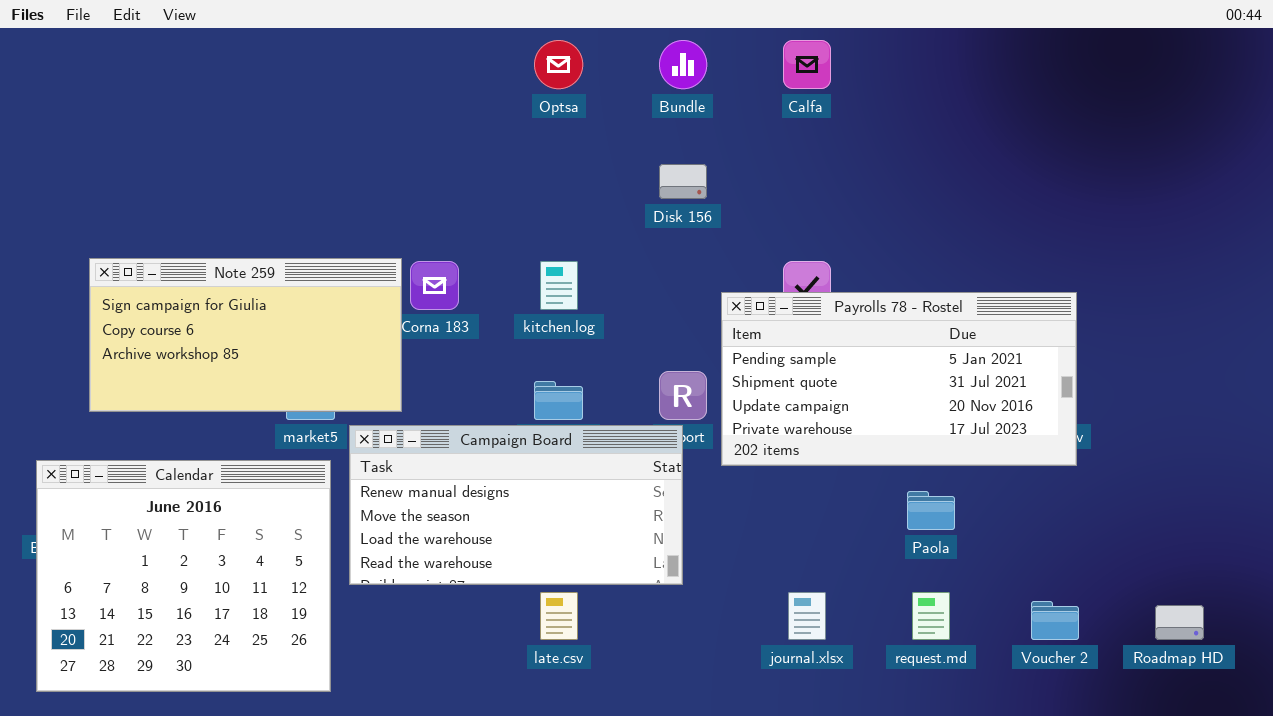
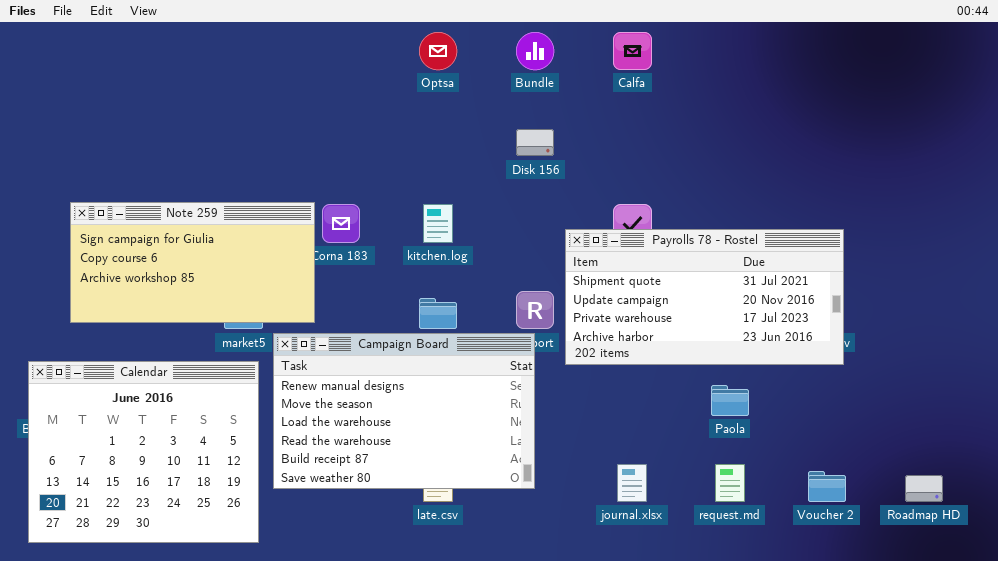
Payrolls 78 - Rostel: [721,292,1077,466] -> [565,229,844,365], scrolled down 1 row
Campaign Board: [349,425,683,585] -> [273,333,535,489], resized

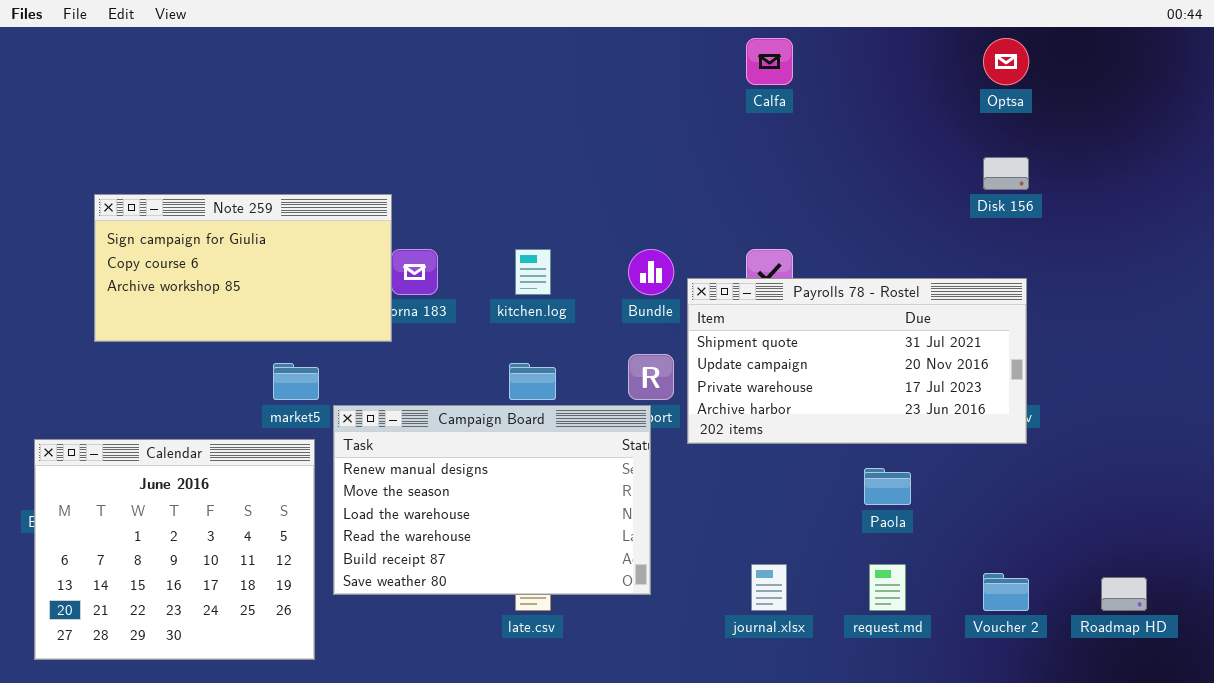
Optsa: [419,32,457,70] -> [983,38,1029,85], moved
Bundle: [516,32,554,70] -> [628,249,674,295], moved
Disk 156: [516,129,554,156] -> [983,157,1029,190], moved
Note 259: [70,202,315,323] -> [94,194,392,342], moved

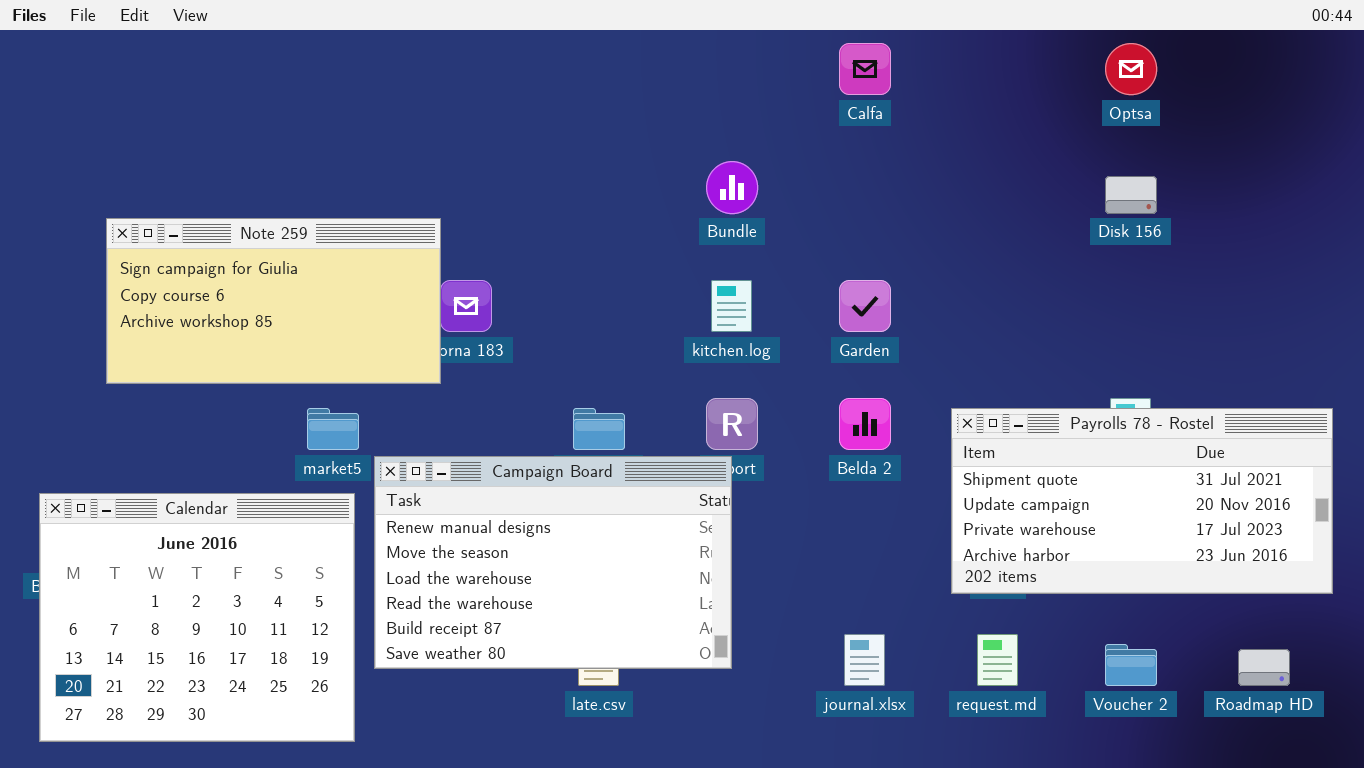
kitchen.log: [515,249,551,295] -> [711,280,752,332], moved
Bundle: [628,249,674,295] -> [706,161,758,214], moved
Payrolls 78 - Rostel: [687,278,1027,444] -> [951,408,1333,594], moved

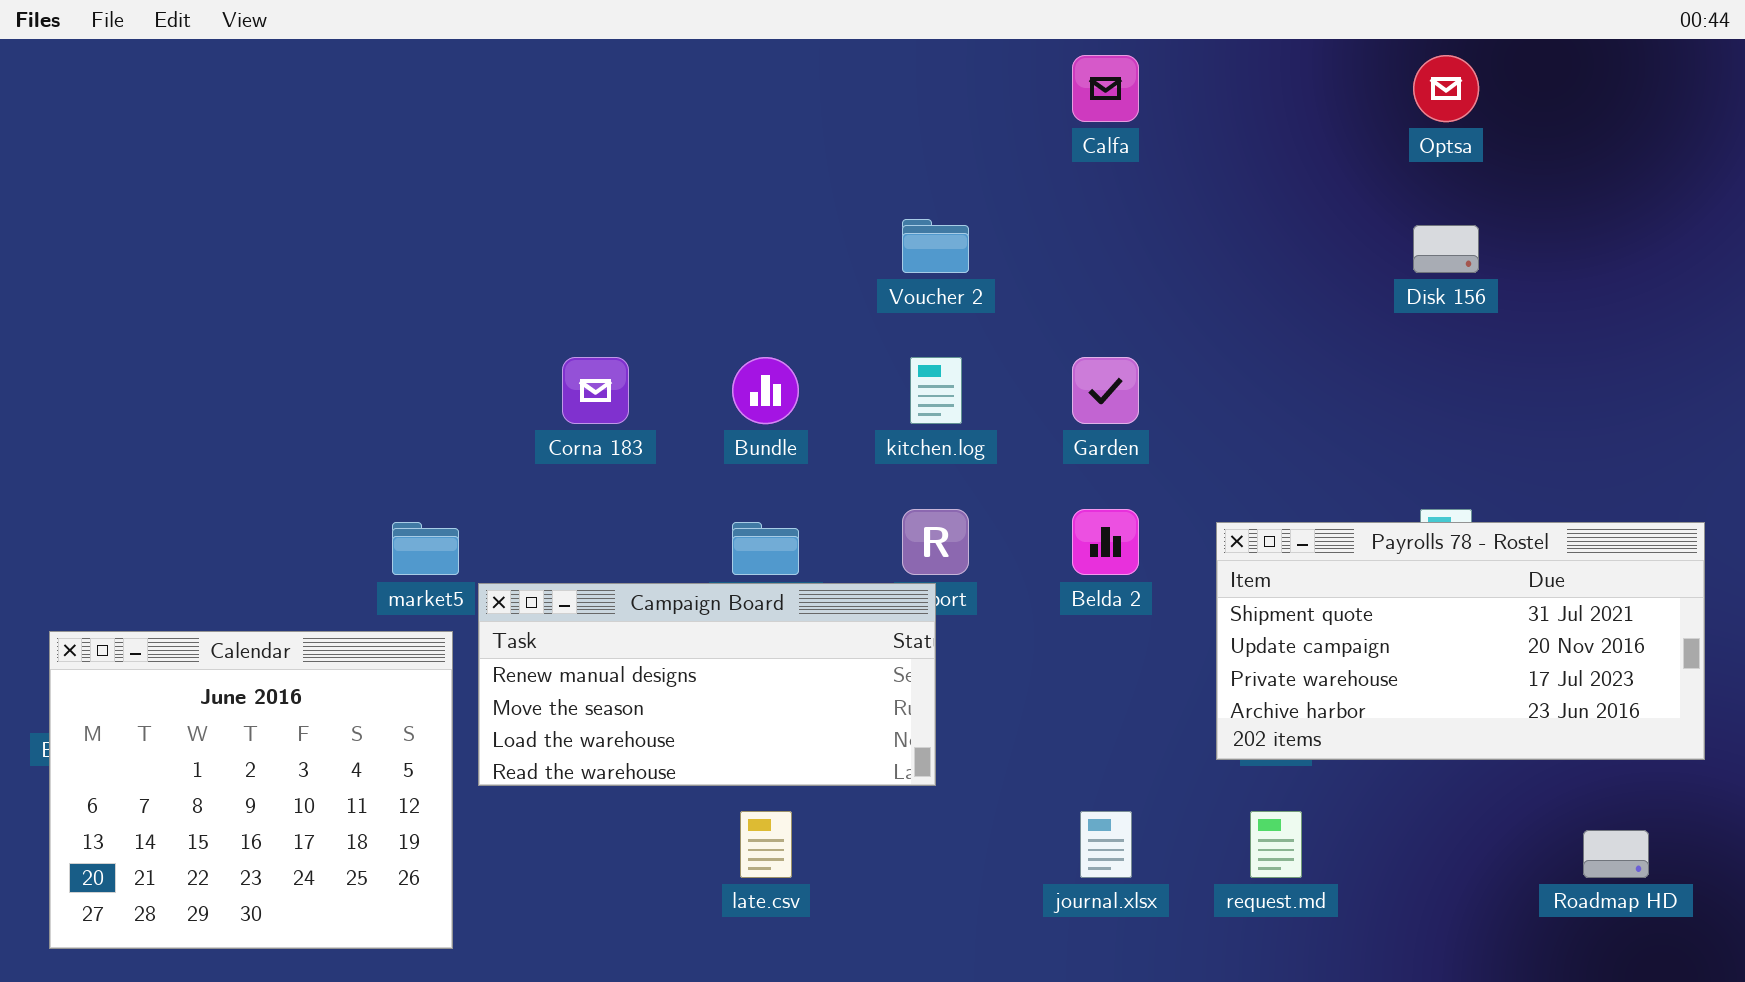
Bundle: [706,161,758,214] -> [732,357,799,424], moved
Note 259: [106,218,441,384] -> none, closed
Campaign Board: [374,456,732,669] -> [478,583,936,786], resized
Voucher 2: [1105,644,1157,686] -> [902,219,969,273], moved

